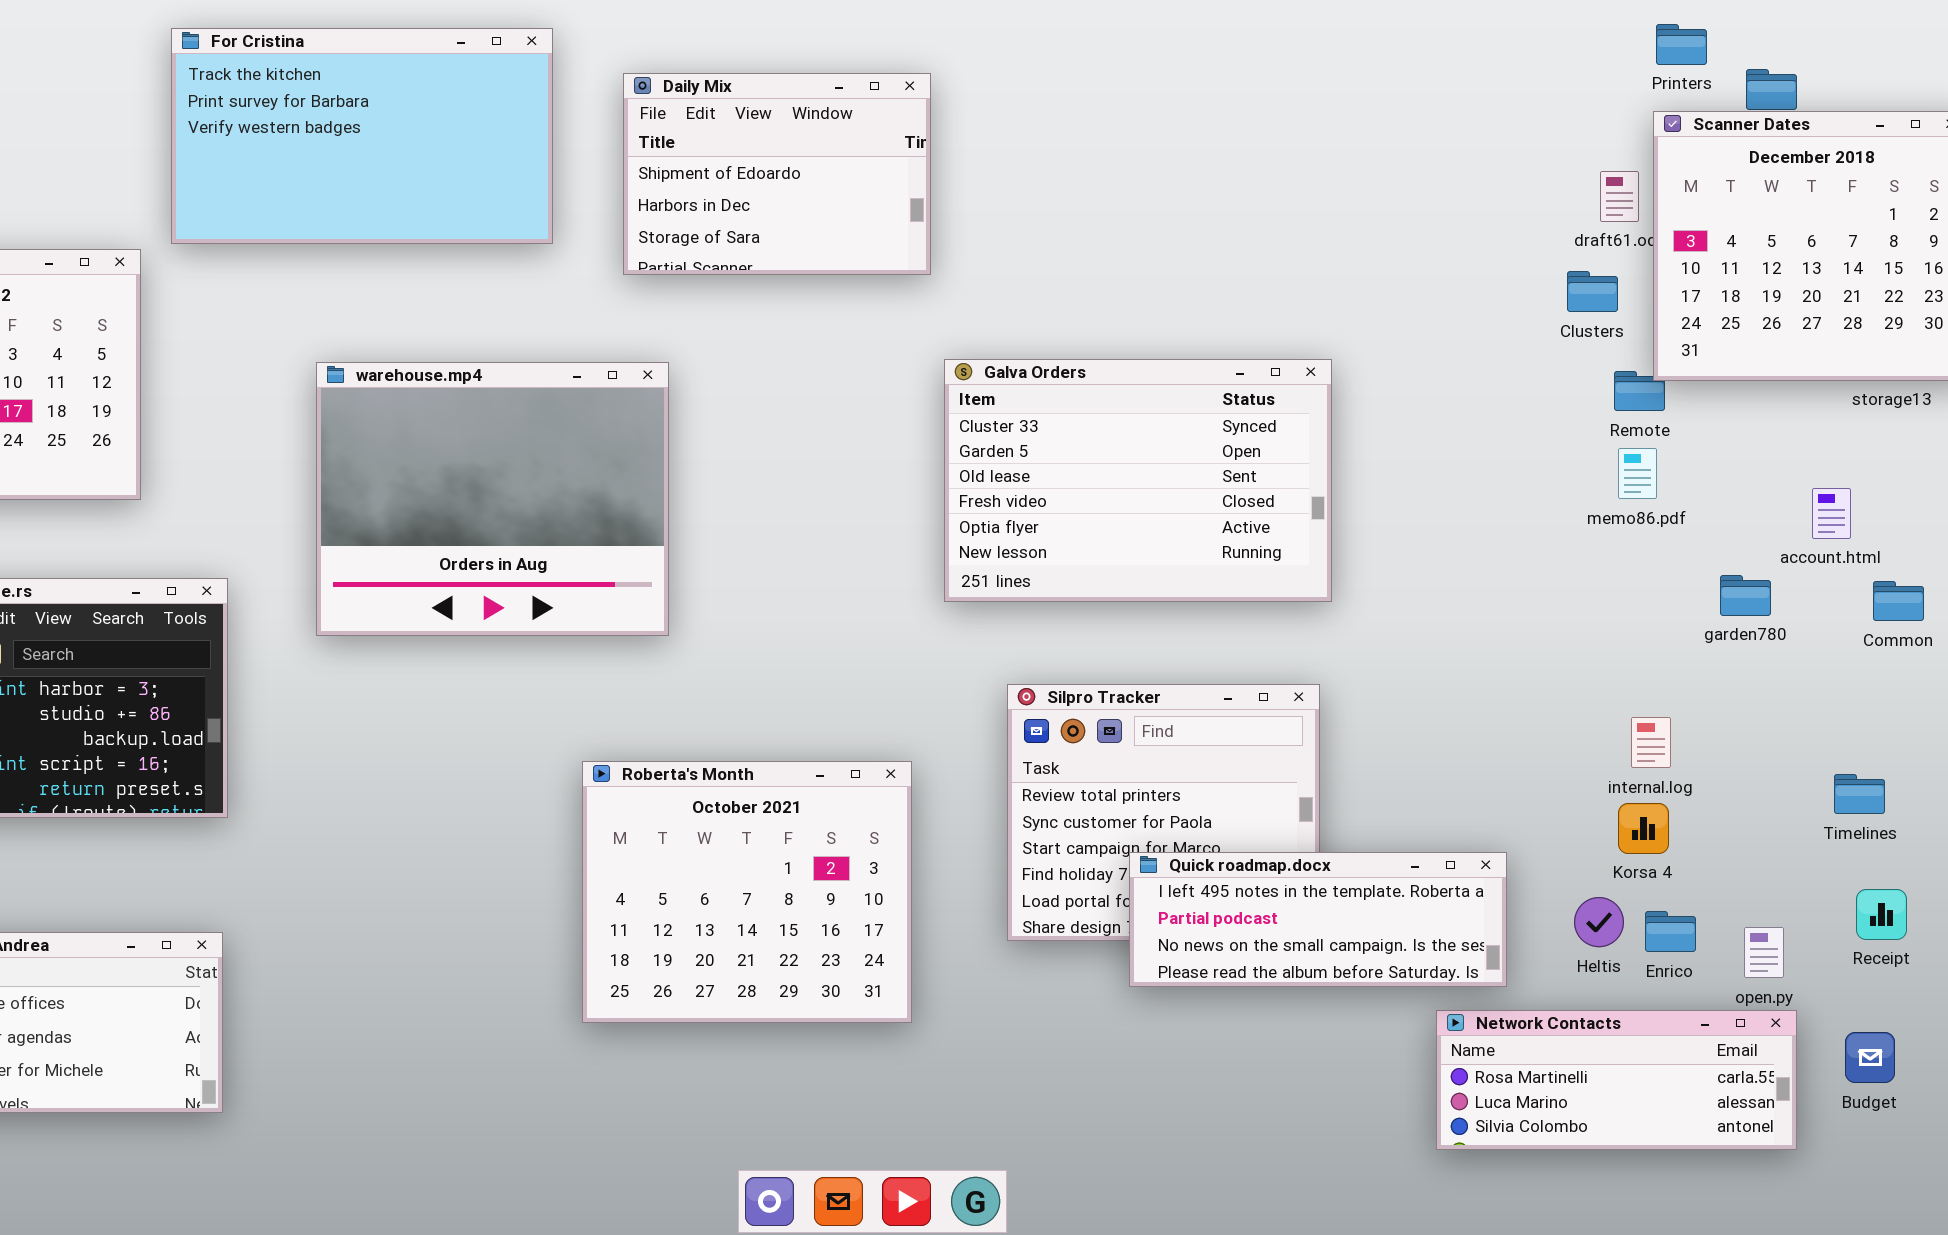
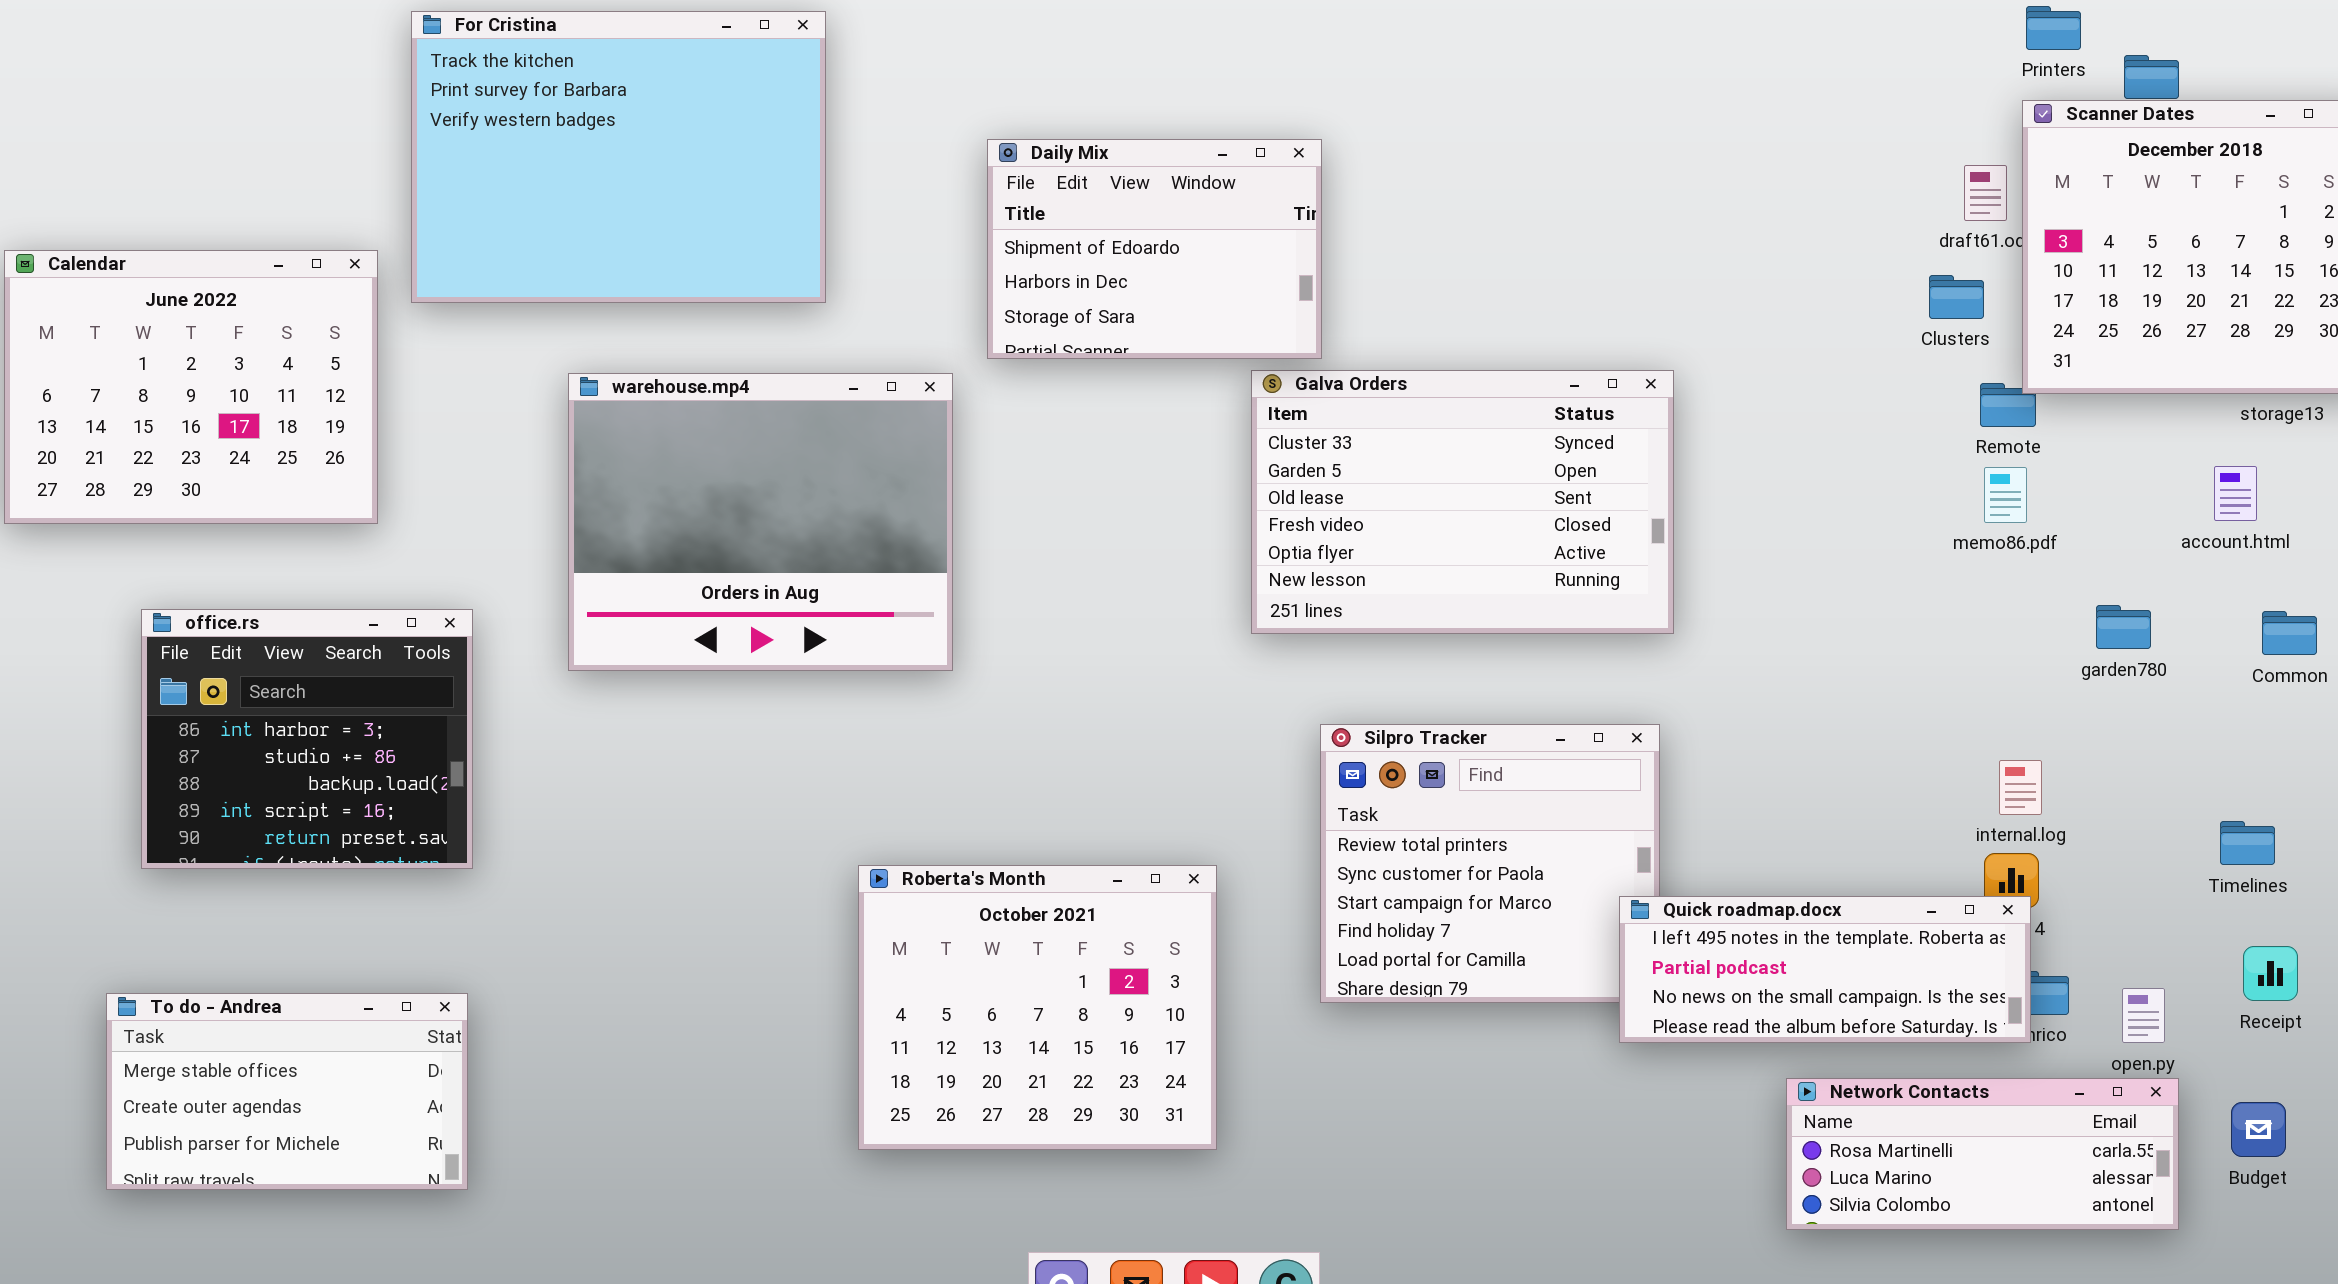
For Cristina: [171,28,553,244] -> [411,11,826,303], resized
Daily Mix: [623,73,931,275] -> [987,139,1322,359], moved
account.html: [1812,488,1851,539] -> [2214,466,2257,521], moved
Roberta's Month: [582,761,912,1023] -> [858,865,1217,1150], moved
Quick roadmap.docx: [1129,852,1507,987] -> [1619,896,2031,1043], moved

